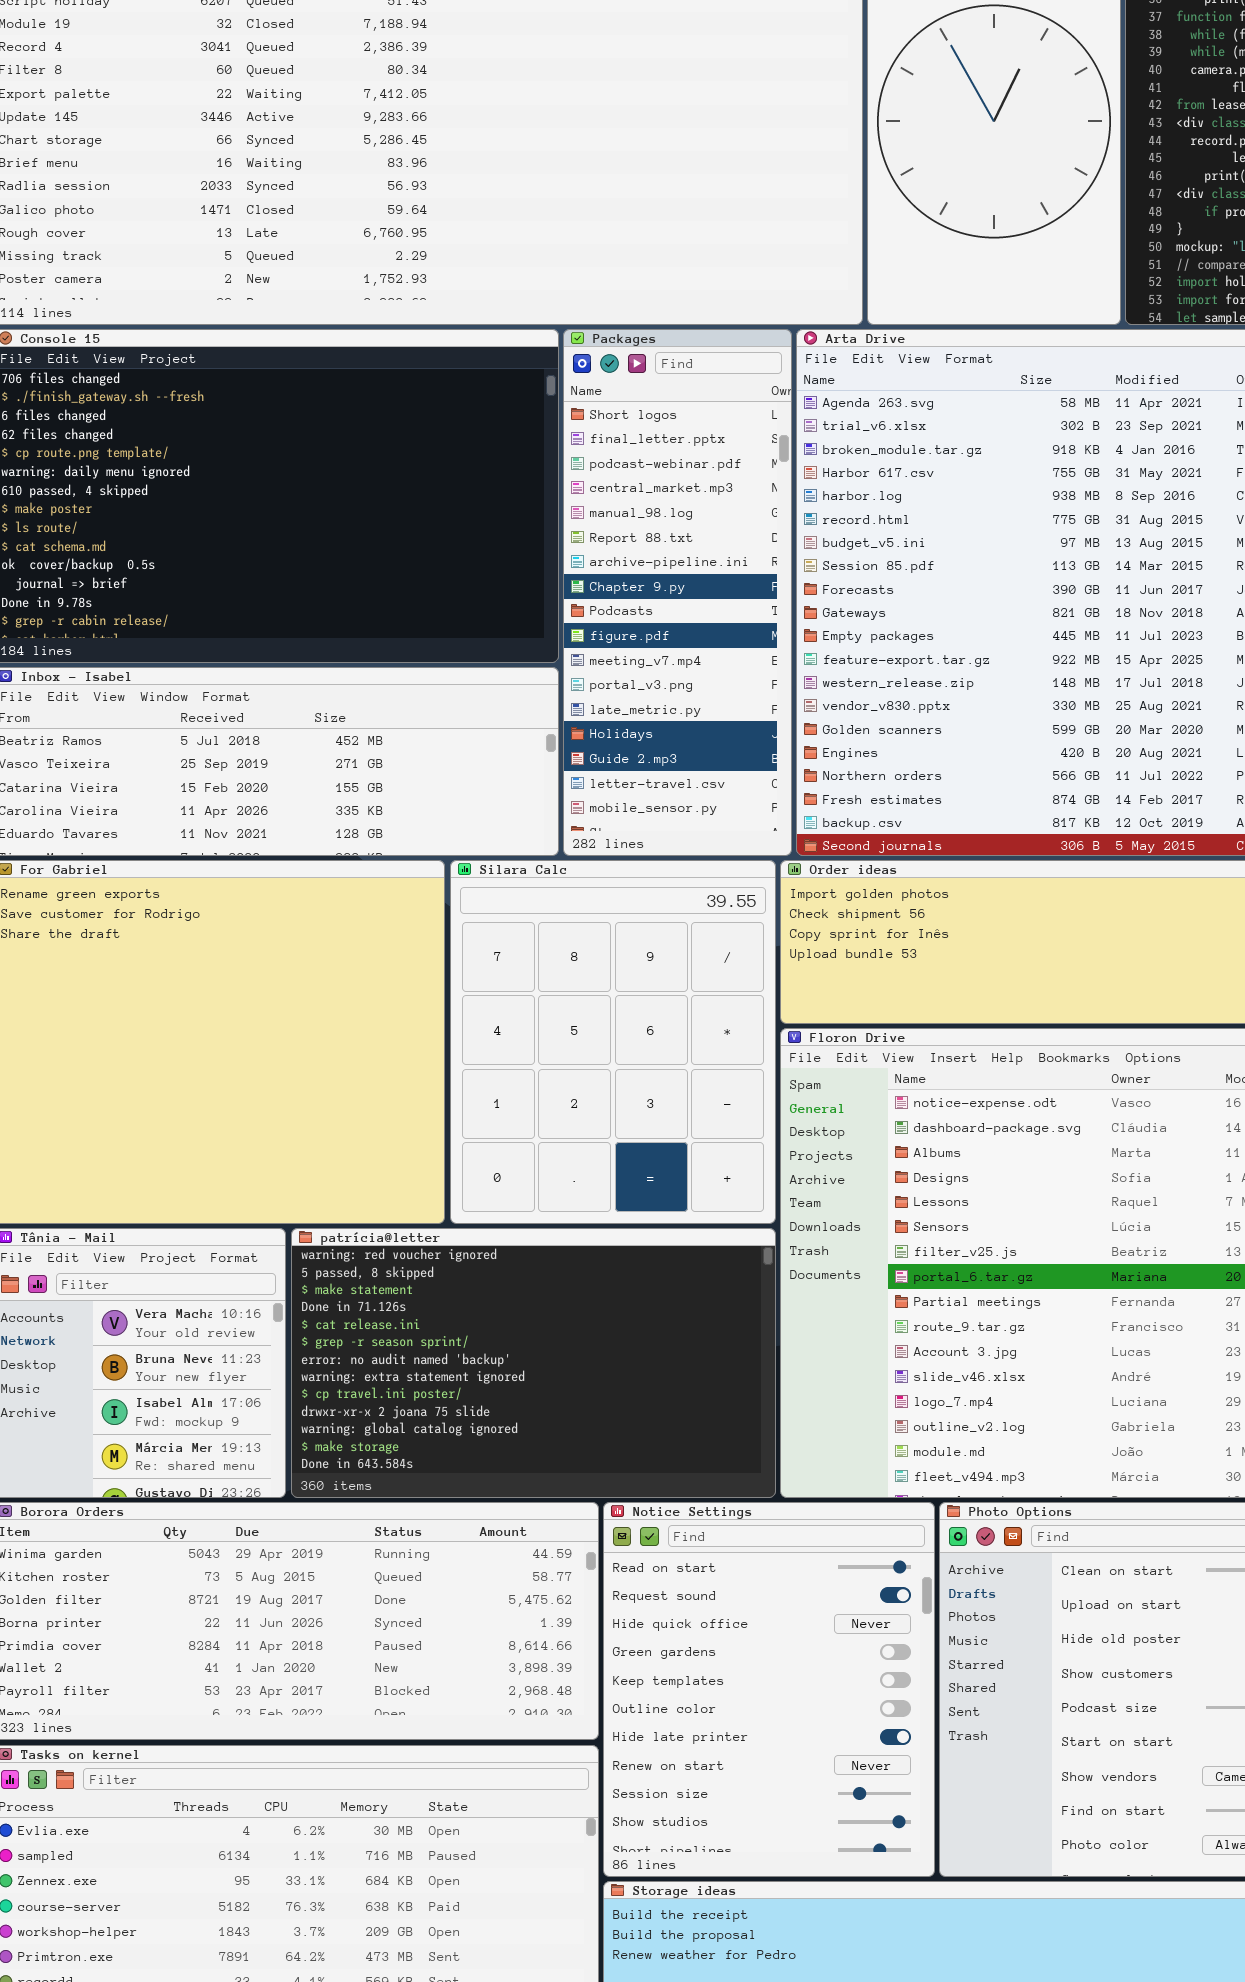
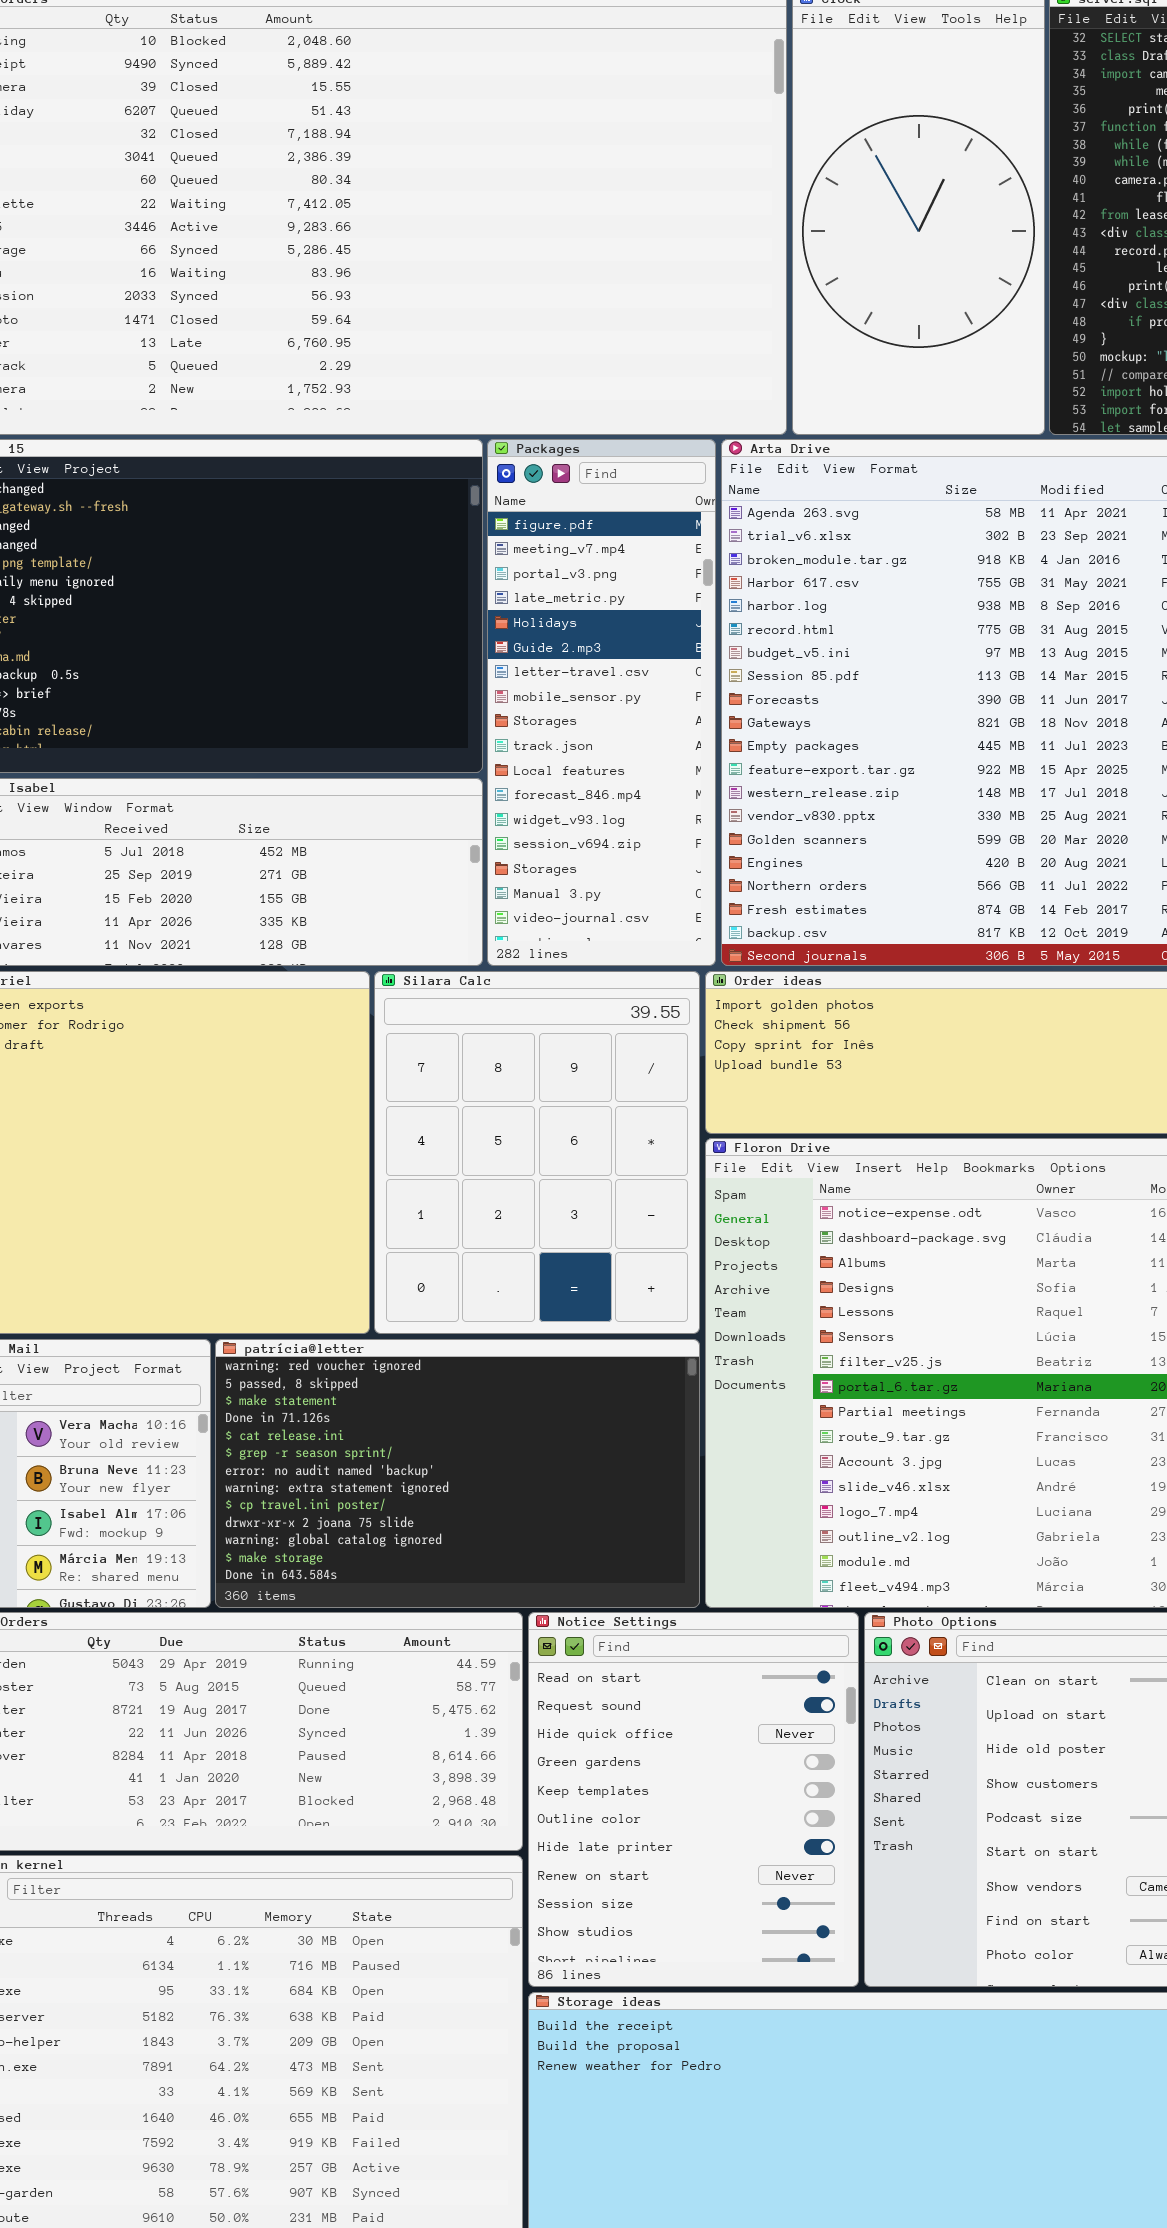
Packages: [563,329,792,856] -> [487,439,716,966], scrolled down 9 rows

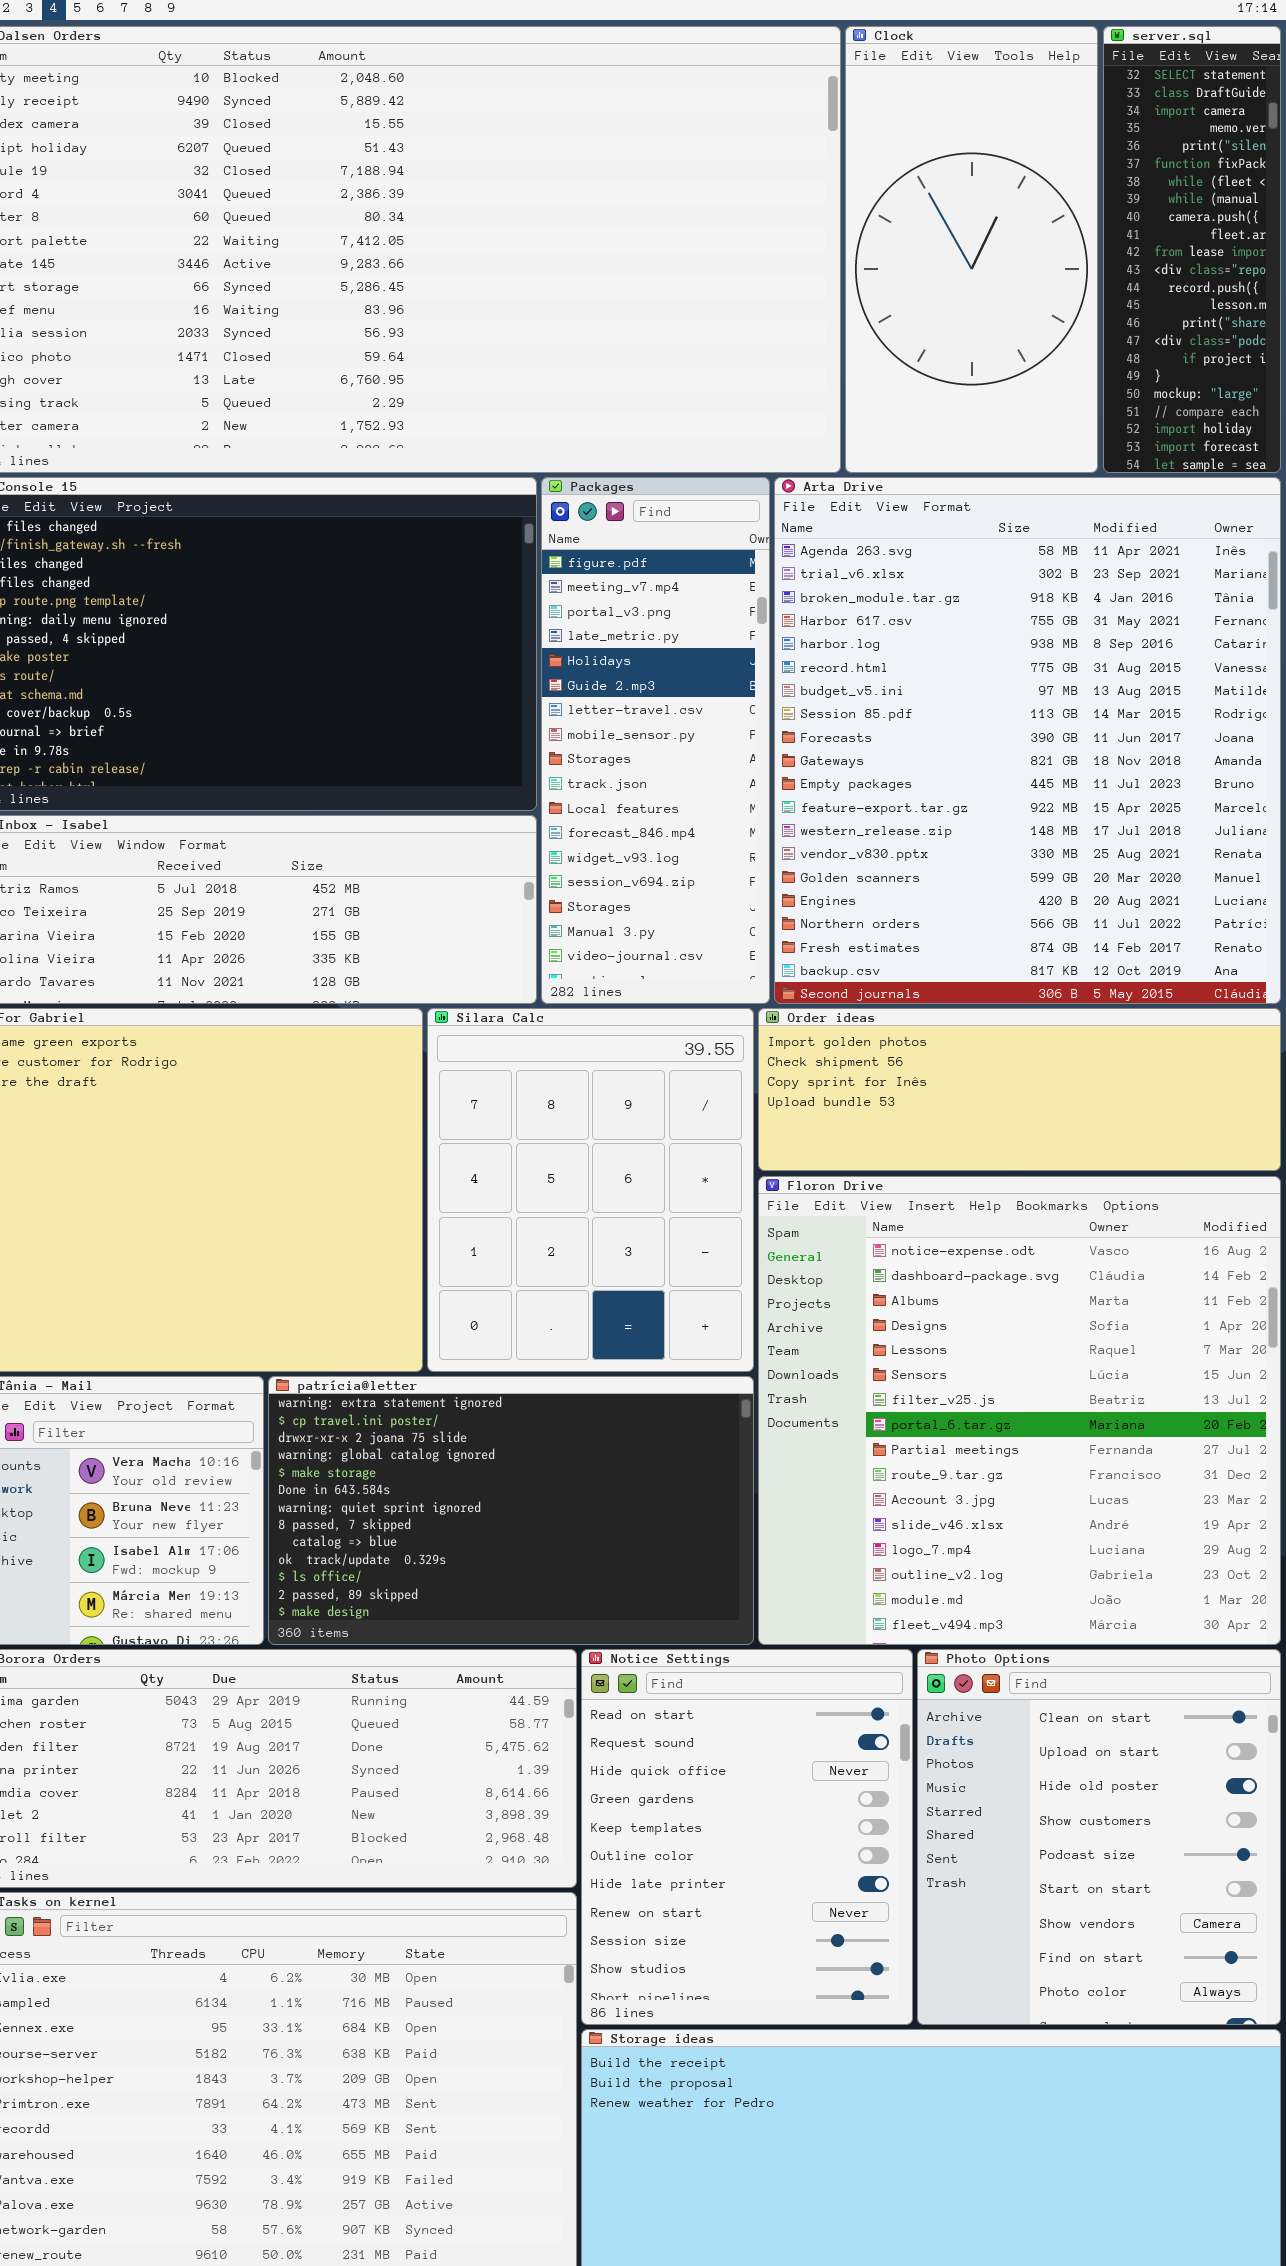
patrícia@letter: [215,1339,700,1608] -> [268,1376,754,1645], scrolled down 7 rows

